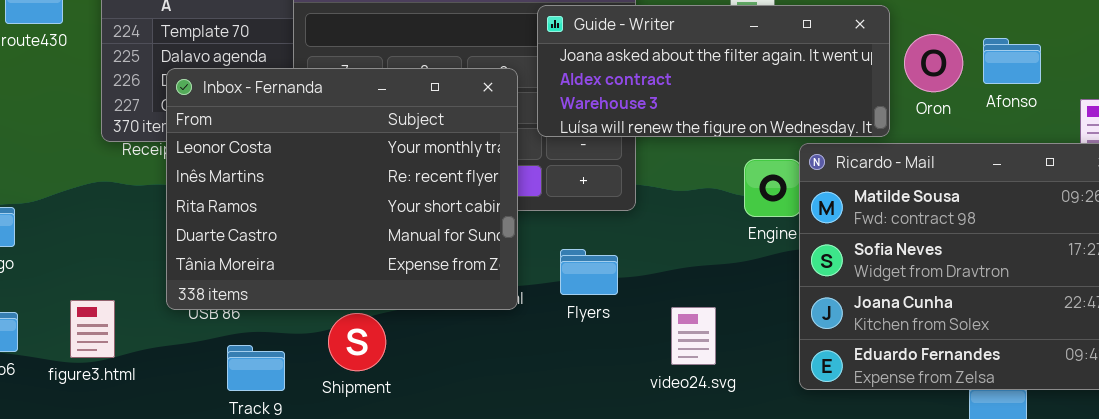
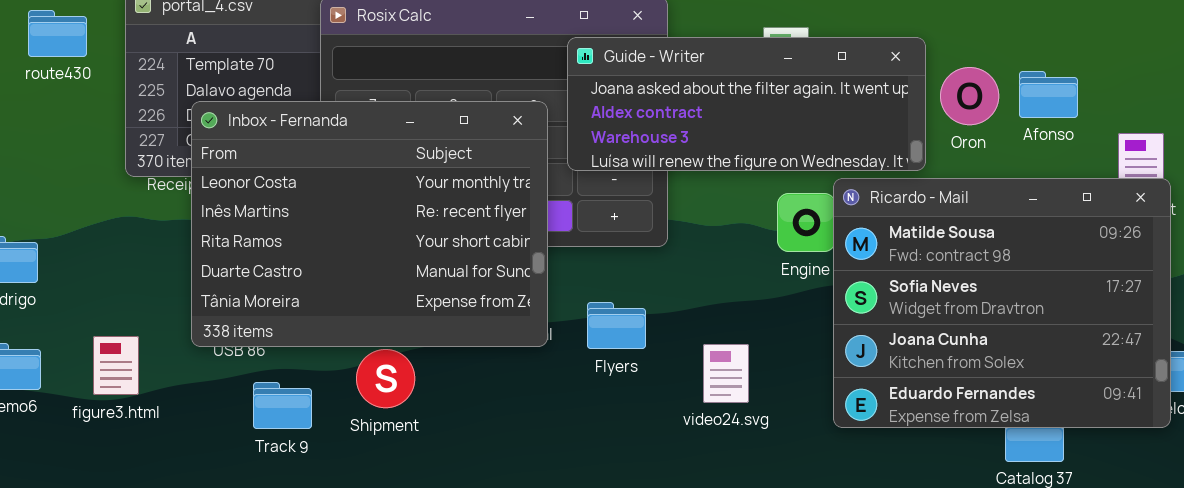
Flyers: [560,249,618,295] -> [587,302,646,349], moved

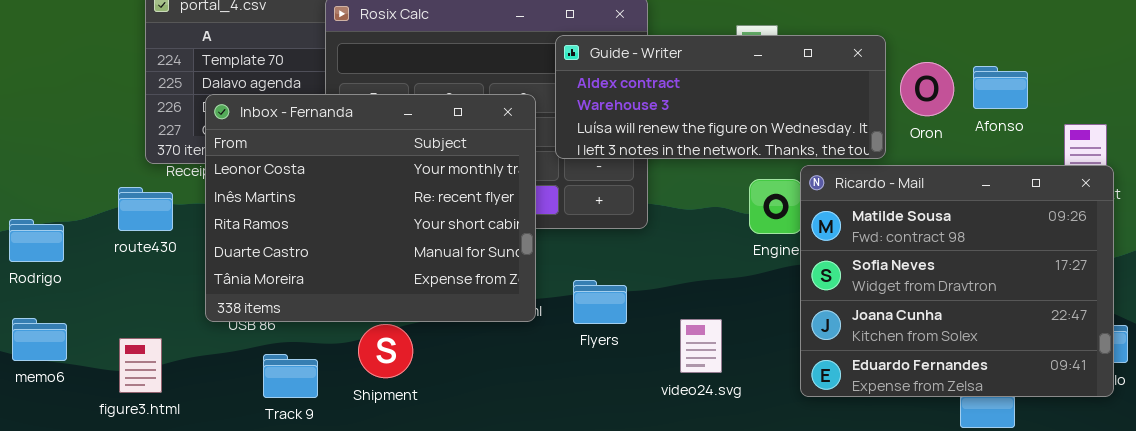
route430: [28,10,87,57] -> [118,187,173,231], moved
Guide - Writer: [567,37,926,171] -> [555,35,886,159], scrolled down 1 row
figure3.html: [93,336,139,395] -> [119,338,162,393], moved

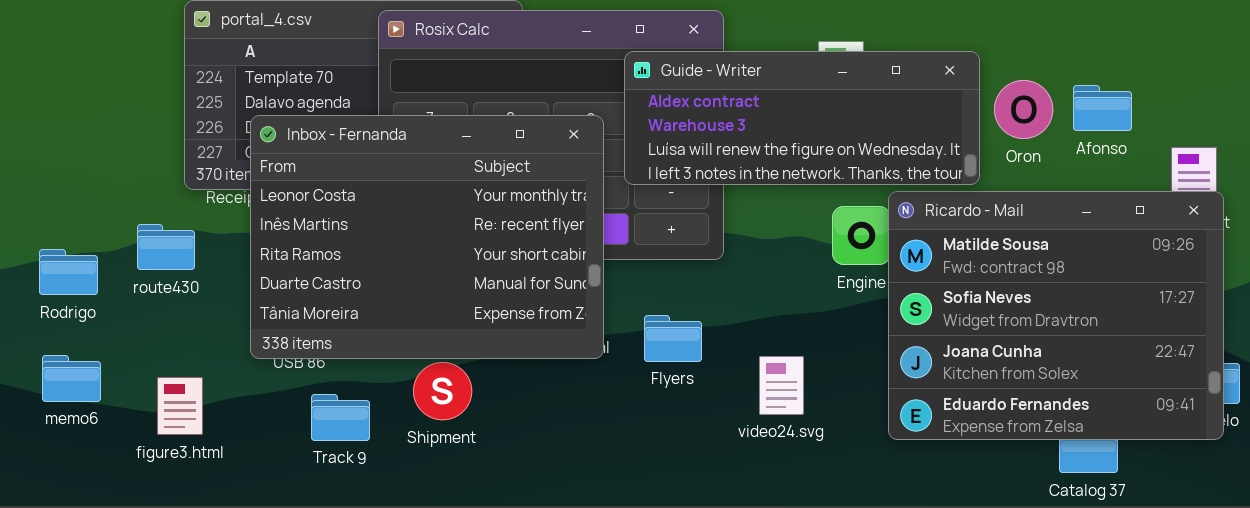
route430: [118,187,173,231] -> [137,224,195,270], moved

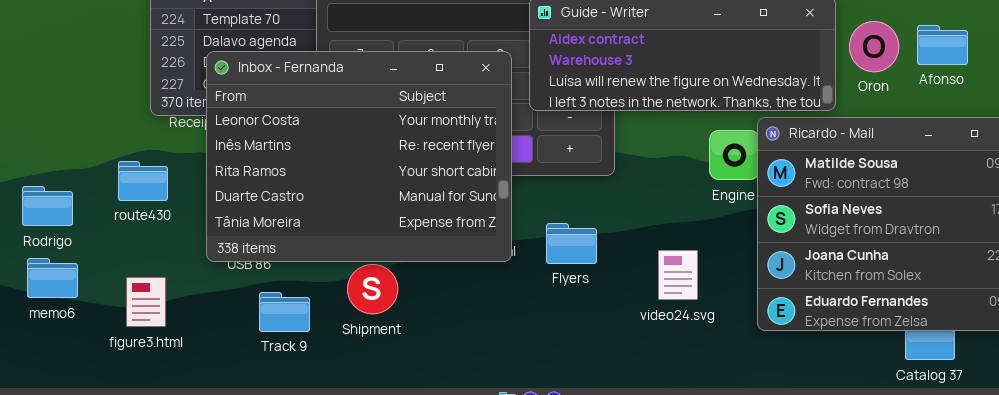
route430: [137,224,195,270] -> [118,161,168,201], moved
Rodrigo: [39,249,98,295] -> [22,186,73,226], moved
video24.svg: [759,356,804,415] -> [658,250,698,300], moved

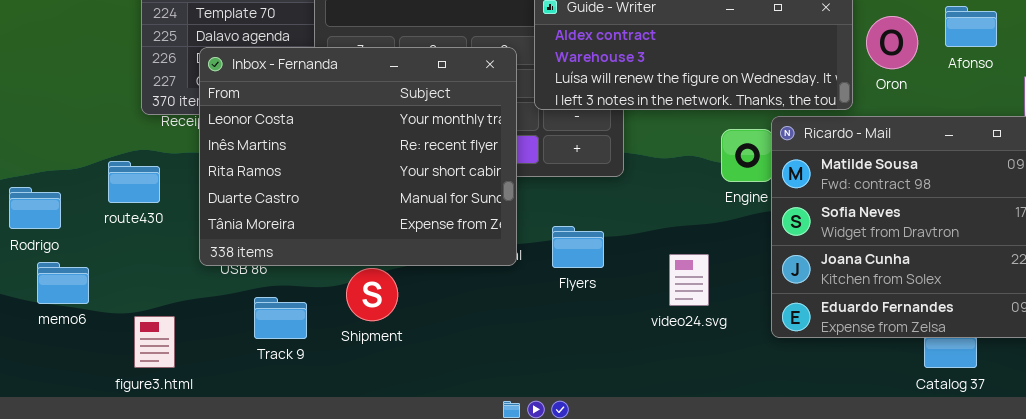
Afonso: [917,25,968,65] -> [945,6,997,47], moved
memo6: [27,258,78,298] -> [37,262,89,304], moved
figure3.html: [126,277,166,327] -> [134,316,175,368], moved

